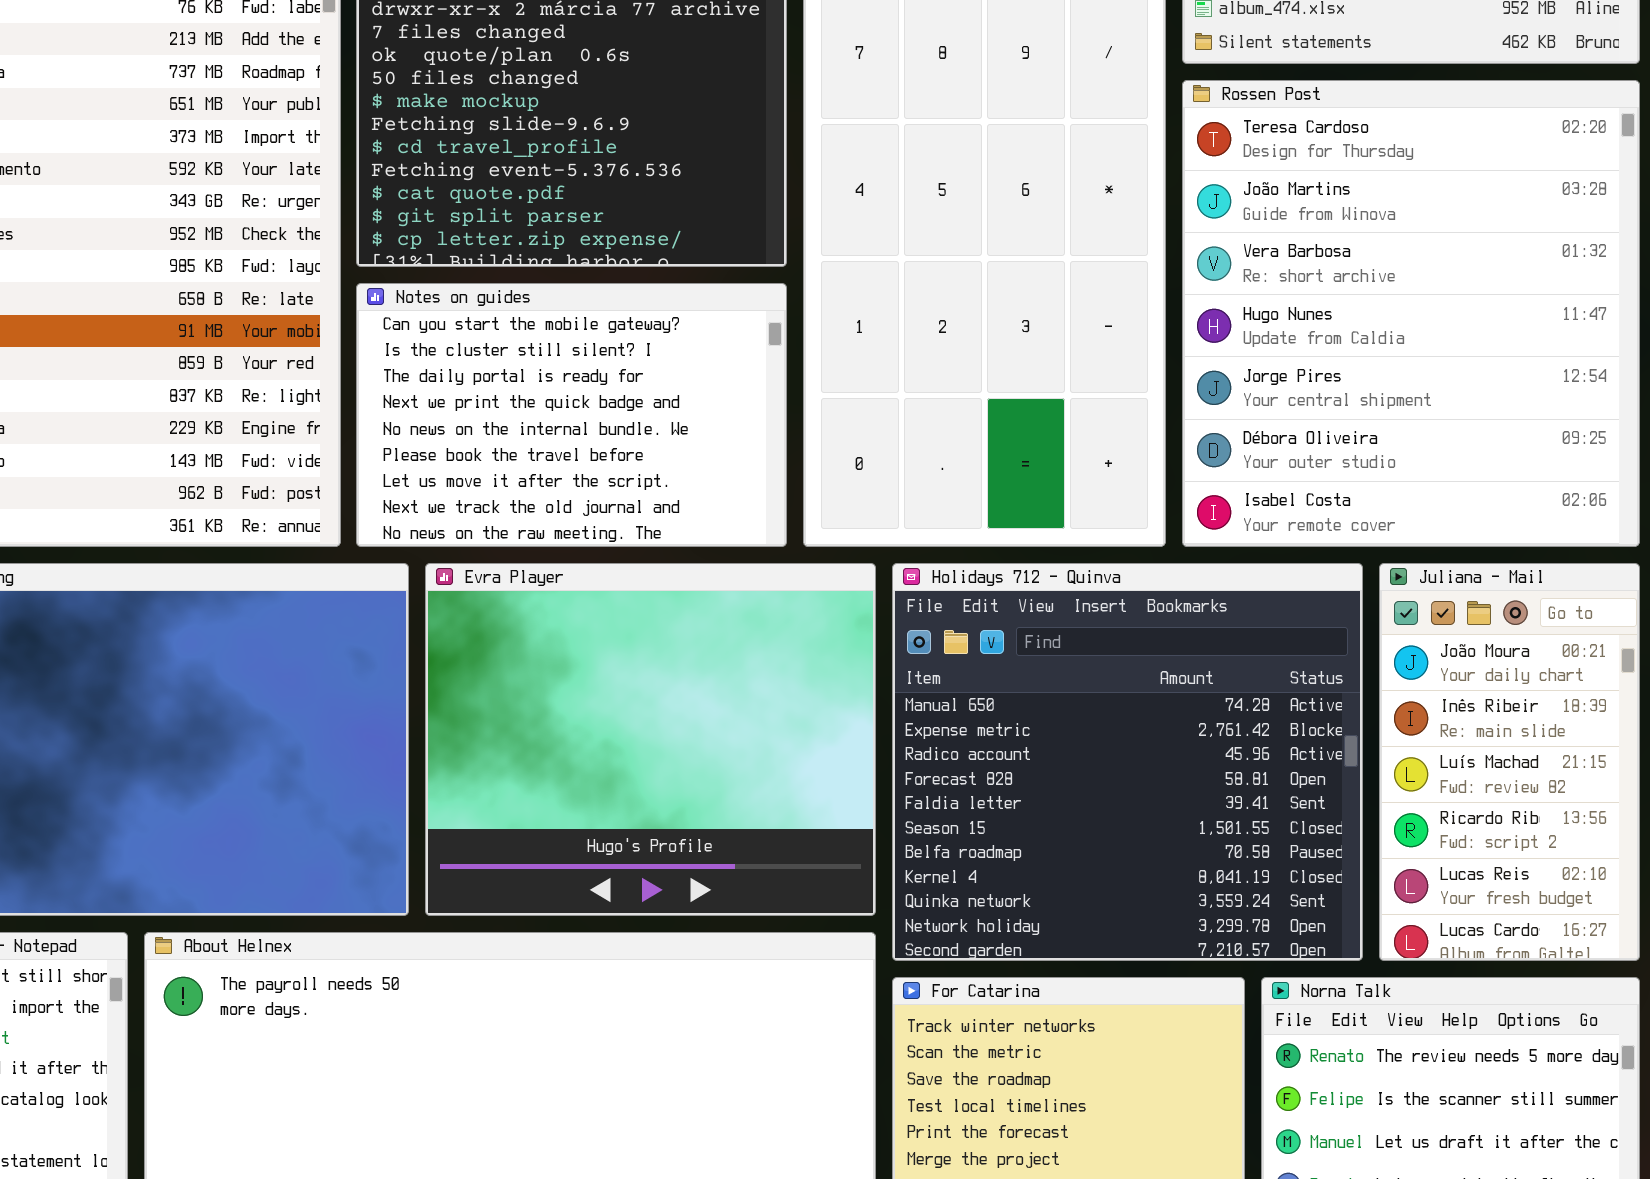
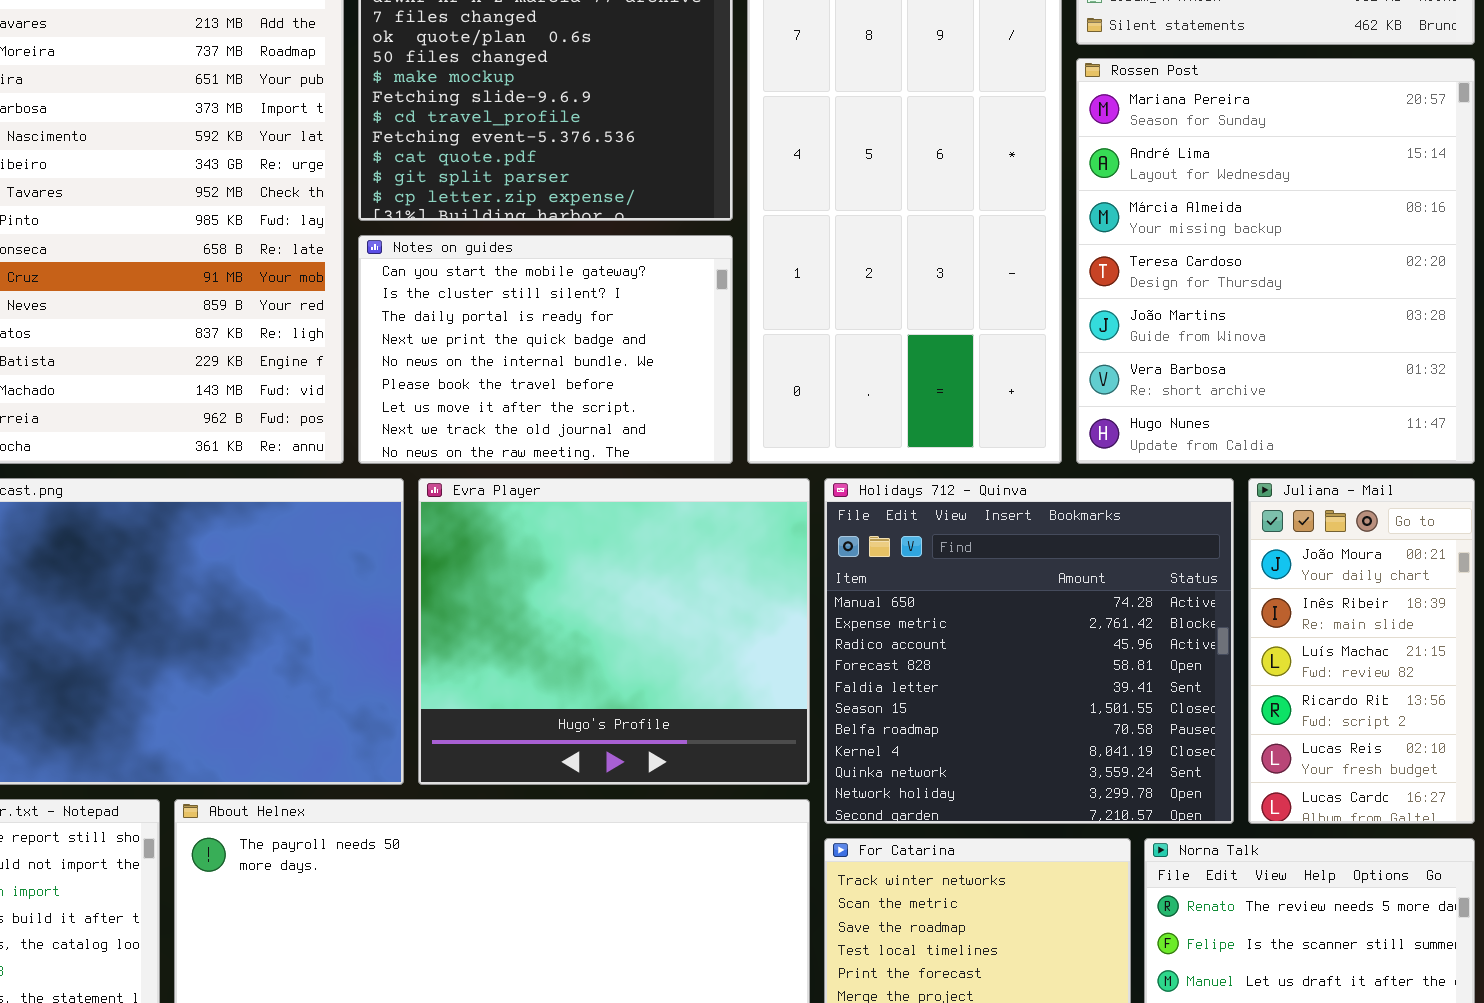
Rossen Post: [1182,80,1640,547] -> [1076,58,1475,464], scrolled up 3 rows

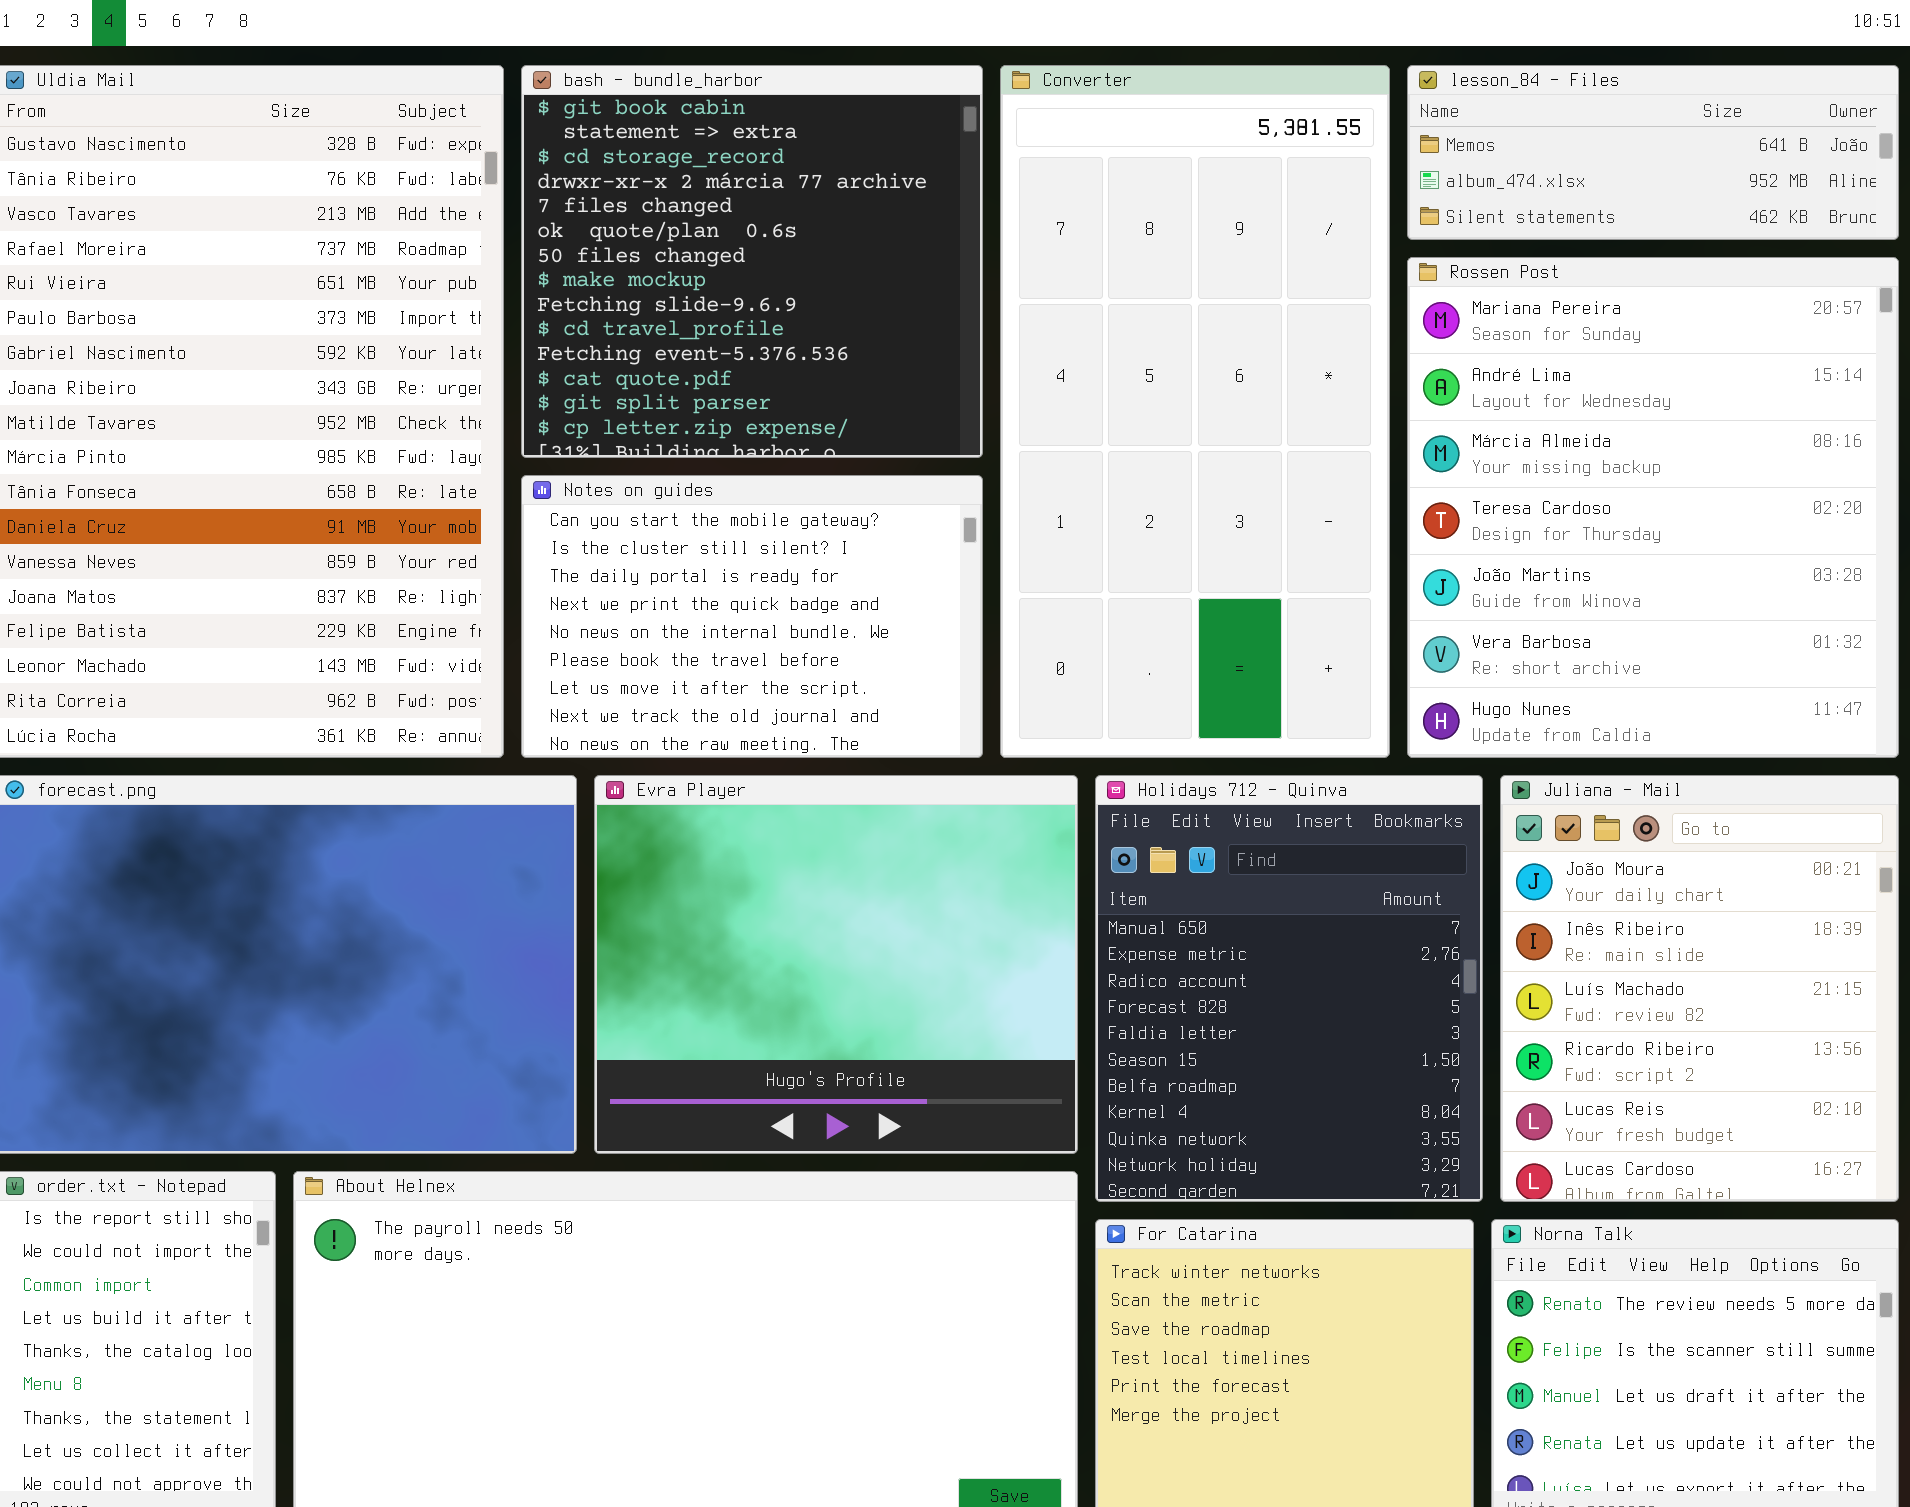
Holidays 712 - Quinva: [824,478,1234,824] -> [1095,775,1483,1202], resized
Juliana - Mail: [1248,478,1475,824] -> [1500,775,1899,1202], resized

